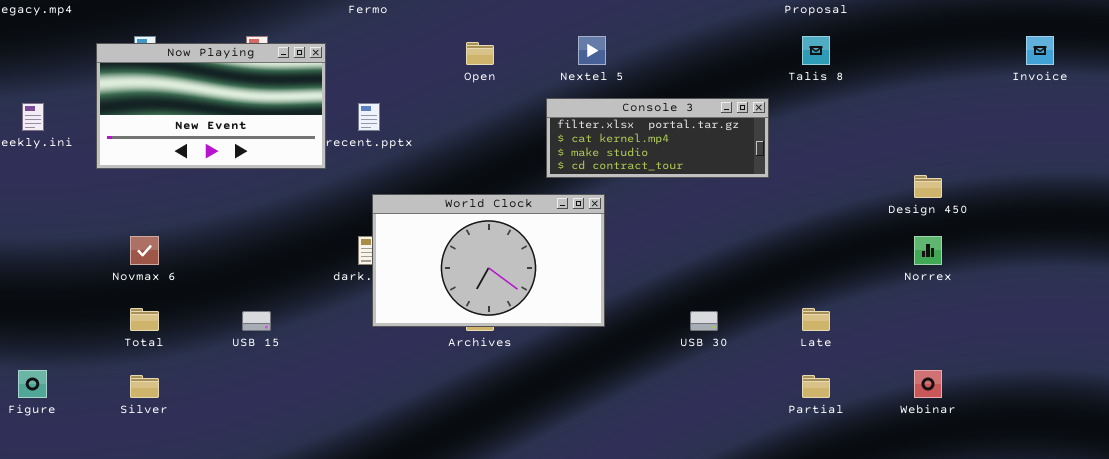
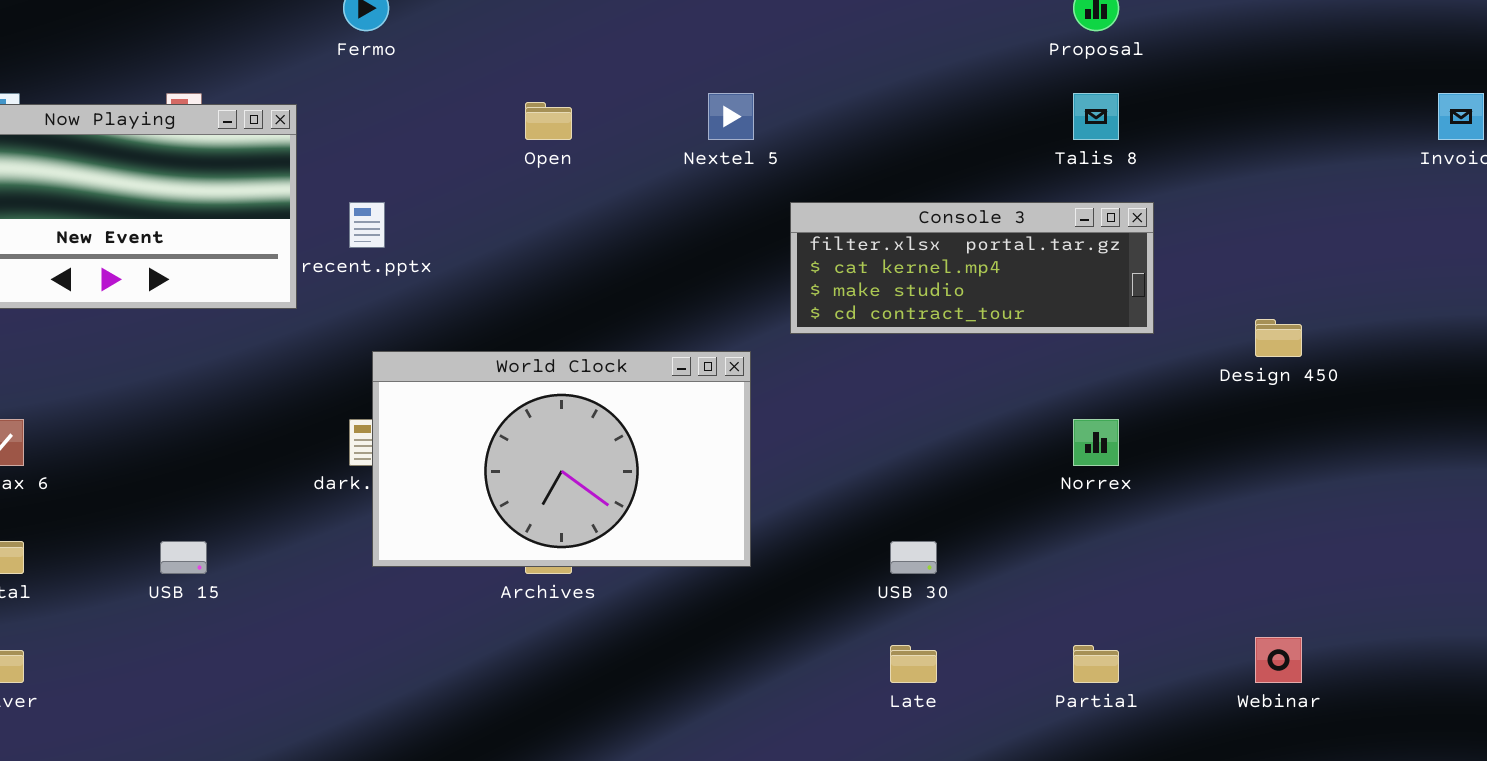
Console 3: [546,98,769,178] -> [790,202,1154,334], moved
Norrex: [914,236,942,265] -> [1073,419,1119,466], moved
Late: [802,308,830,331] -> [890,645,937,683], moved

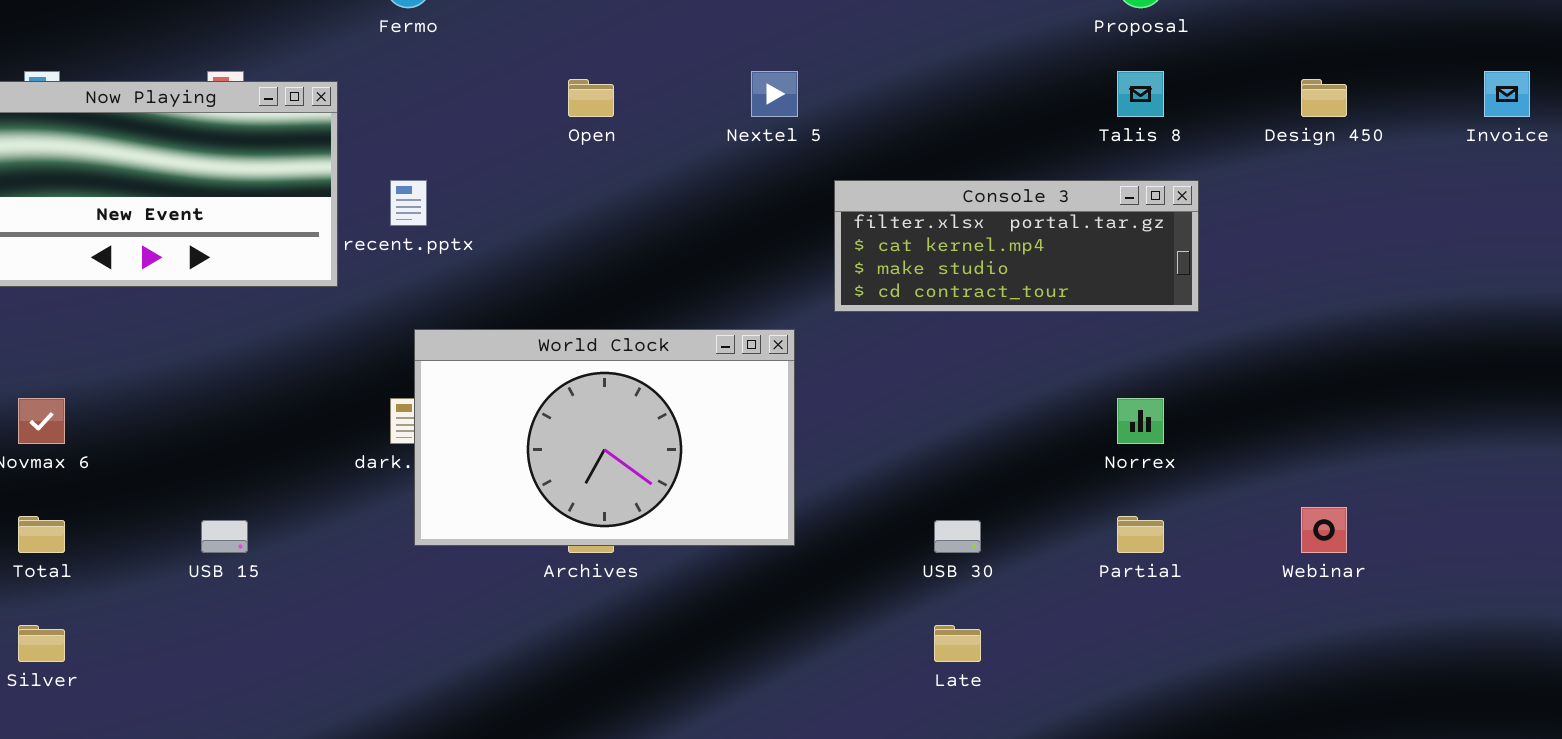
Design 450: [1255,319,1302,357] -> [1301,79,1347,117], moved
Webinar: [1255,637,1302,683] -> [1301,507,1347,553], moved
Partial: [1073,645,1119,683] -> [1117,516,1164,553], moved

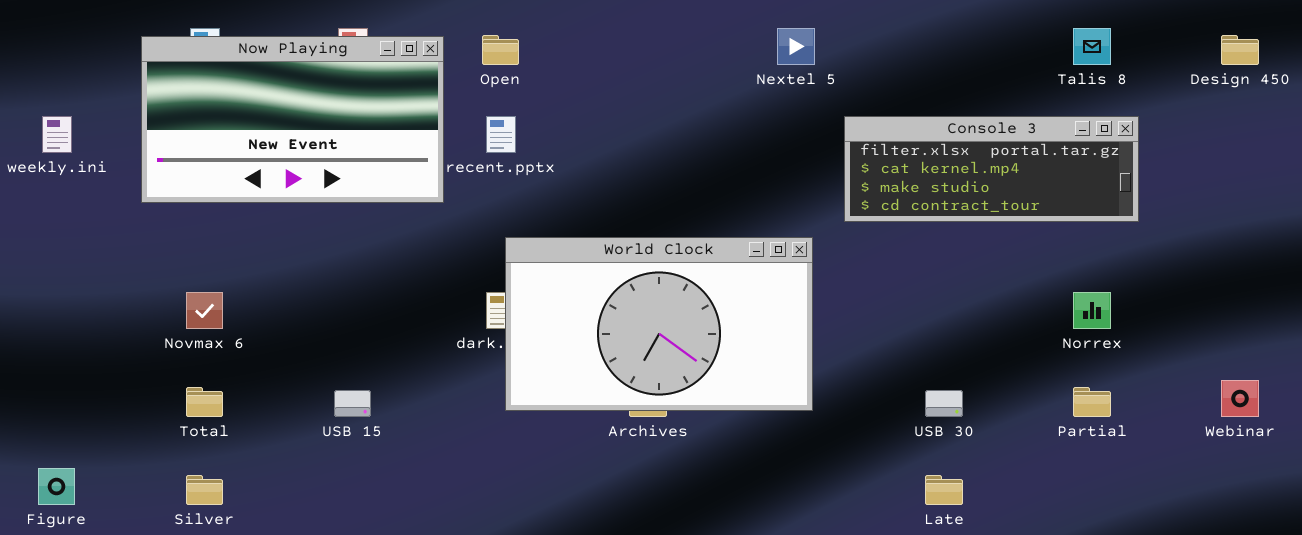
Open: [568,79,614,117] -> [482,35,519,65], moved

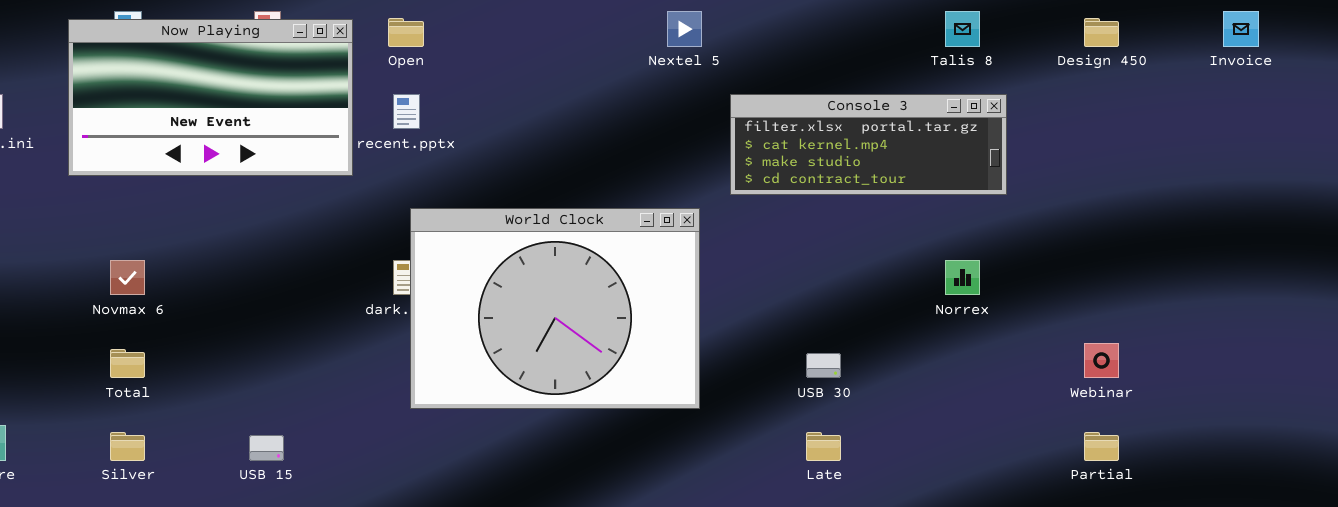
World Clock: [505,237,813,411] -> [410,208,700,409], resized
Partial: [1073,387,1111,417] -> [1084,432,1119,461], moved
USB 15: [334,390,371,417] -> [249,435,284,461], moved

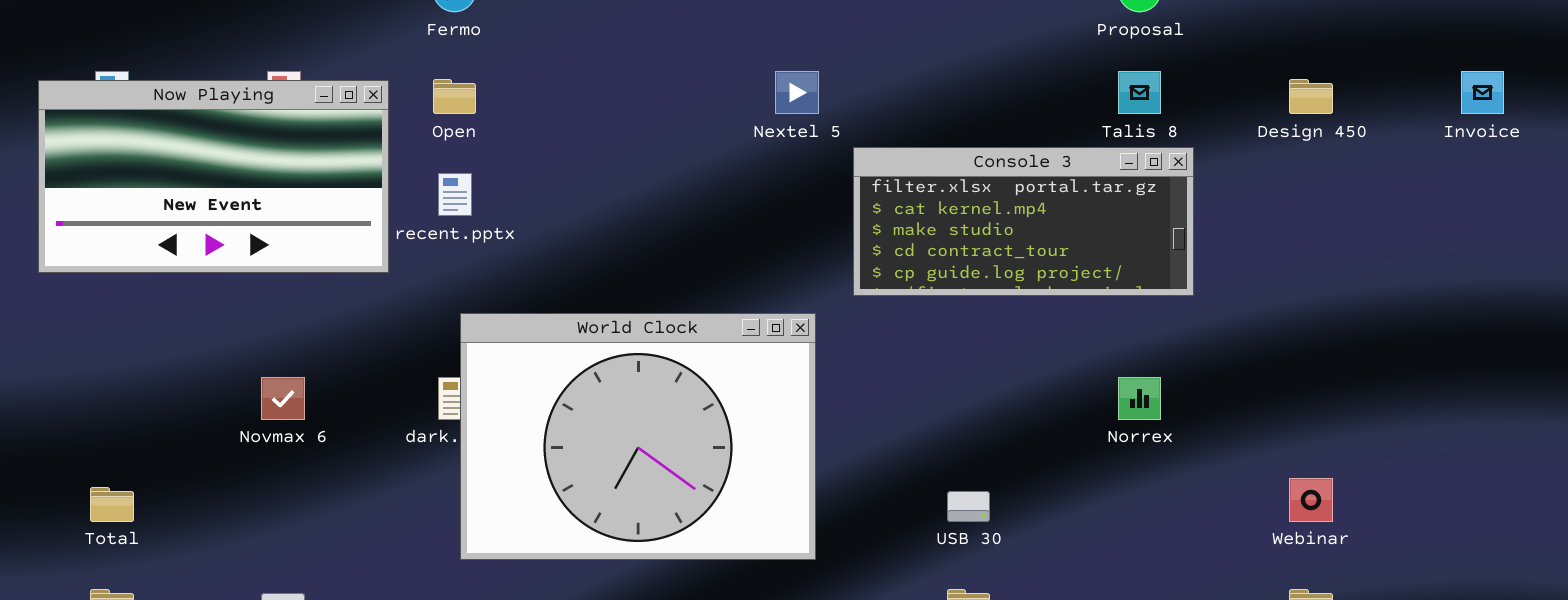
Console 3: [730,94,1007,195] -> [853,147,1194,296], resized
Novmax 6: [110,260,145,295] -> [261,377,305,420], moved

